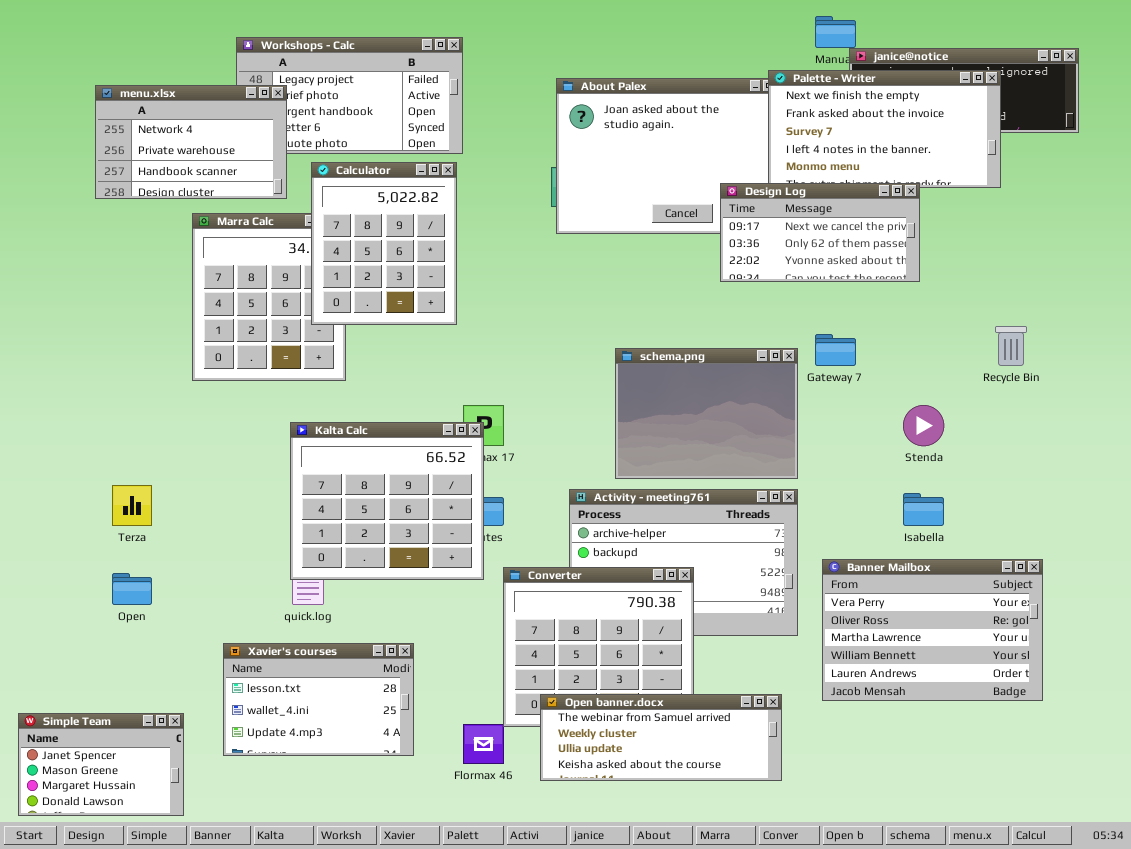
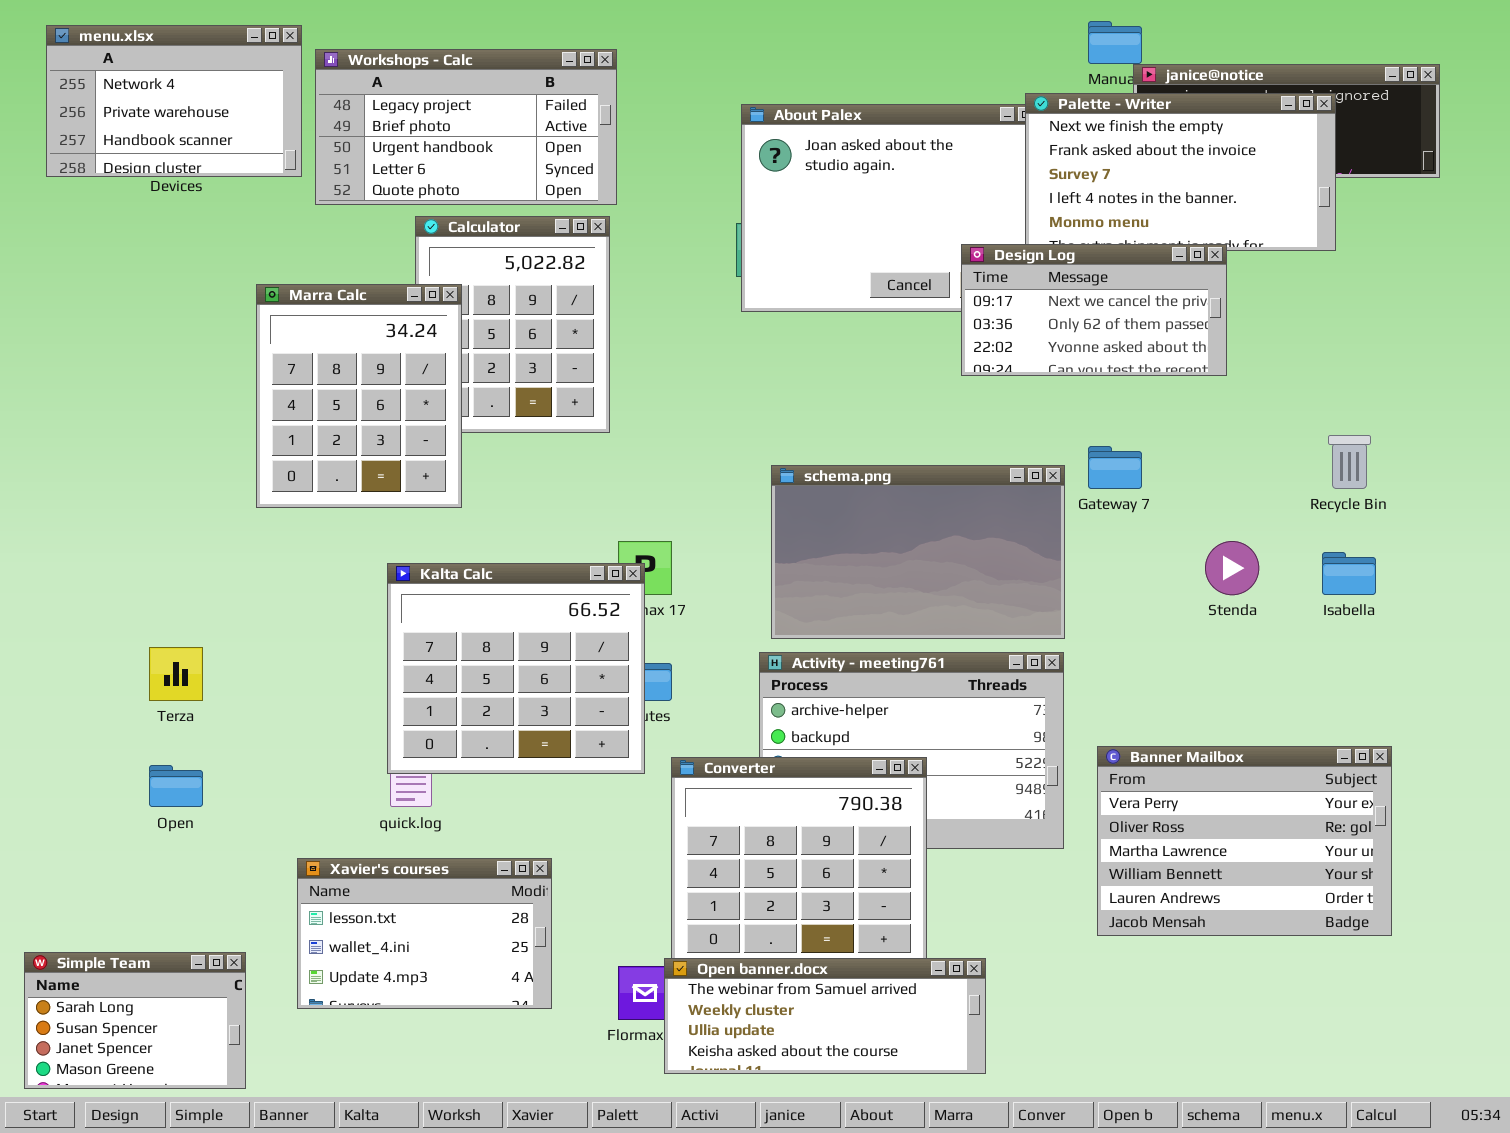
menu.xlsx: [95,85,287,199] -> [46,25,302,177], moved
Marra Calc: [192,213,346,381] -> [256,284,462,508], raised
schema.png: [615,348,798,479] -> [771,465,1065,639], resized
Isabella: [903,493,944,526] -> [1322,552,1376,595], moved
Open banner.docx: [540,694,782,781] -> [664,958,986,1074], moved
Simple Team: [18,713,184,816] -> [24,952,246,1089], scrolled up 2 rows

